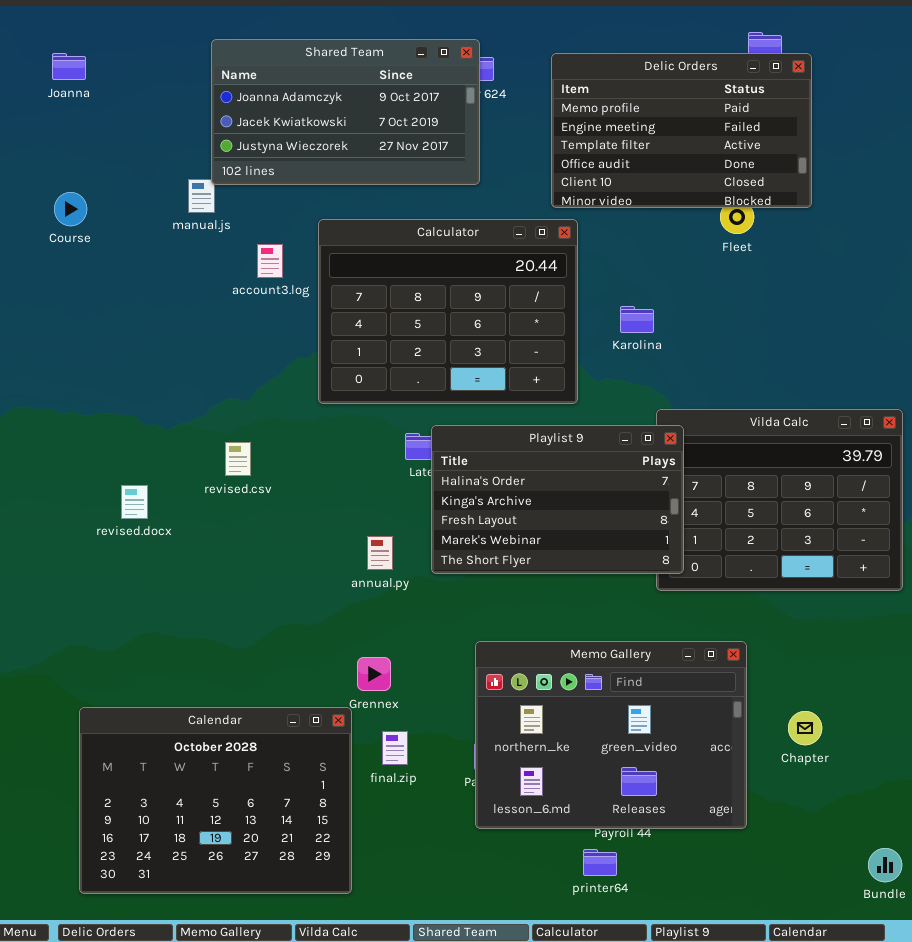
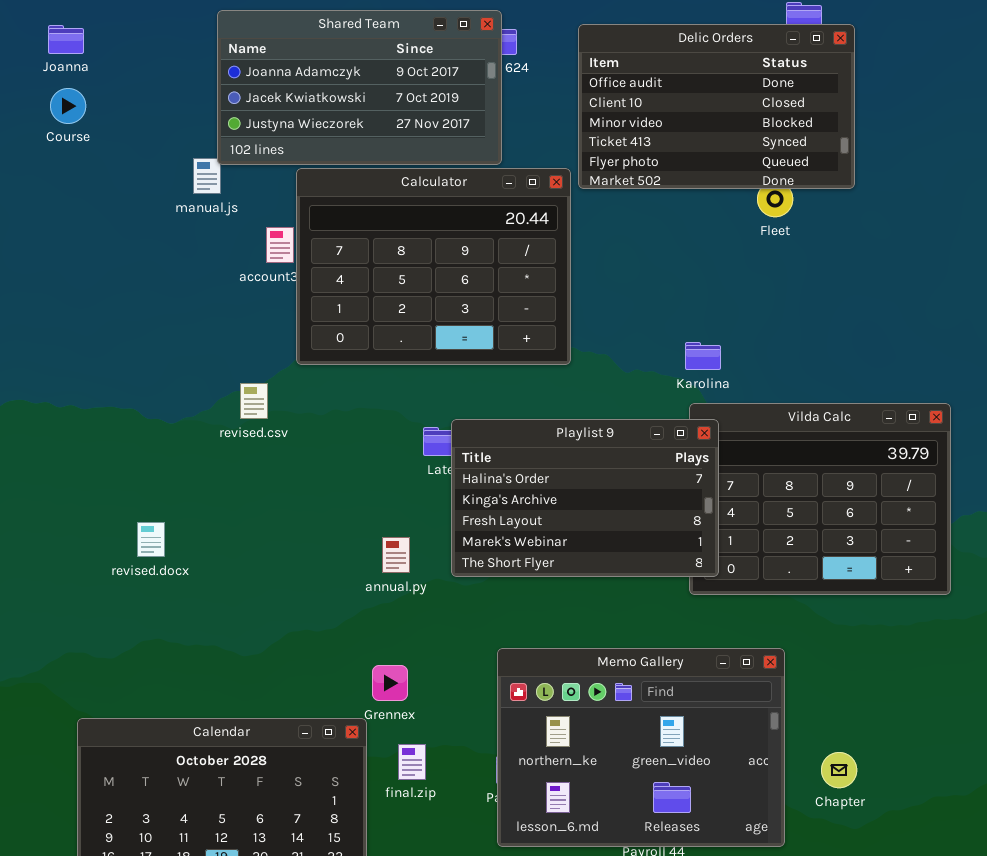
Delic Orders: [551,53,812,208] -> [578,24,855,189], scrolled down 3 rows
Course: [54,192,87,226] -> [50,88,86,124], moved
Calculator: [318,219,578,404] -> [296,168,571,365], moved
Karolina: [620,306,654,333] -> [685,342,721,370], moved
revised.csv: [225,442,251,476] -> [240,383,268,419], moved
revised.docx: [121,485,148,519] -> [137,522,165,557], moved
Chapter: [788,711,822,745] -> [821,752,857,788], moved

